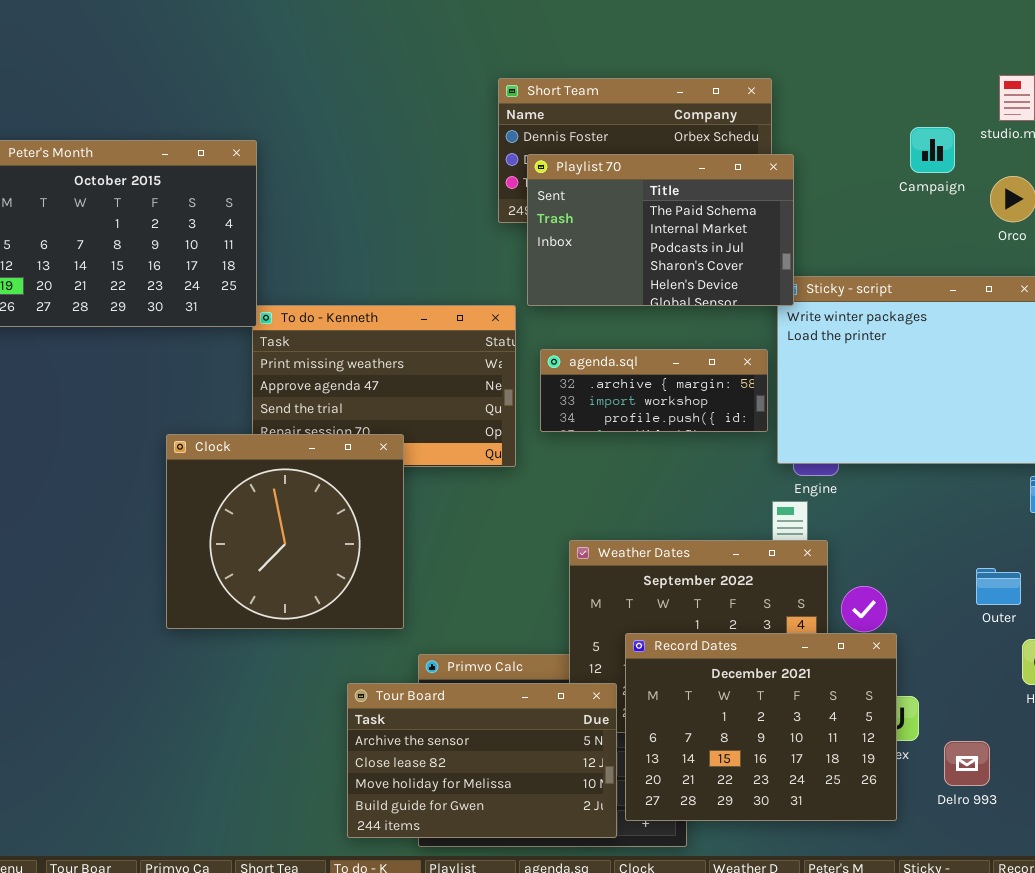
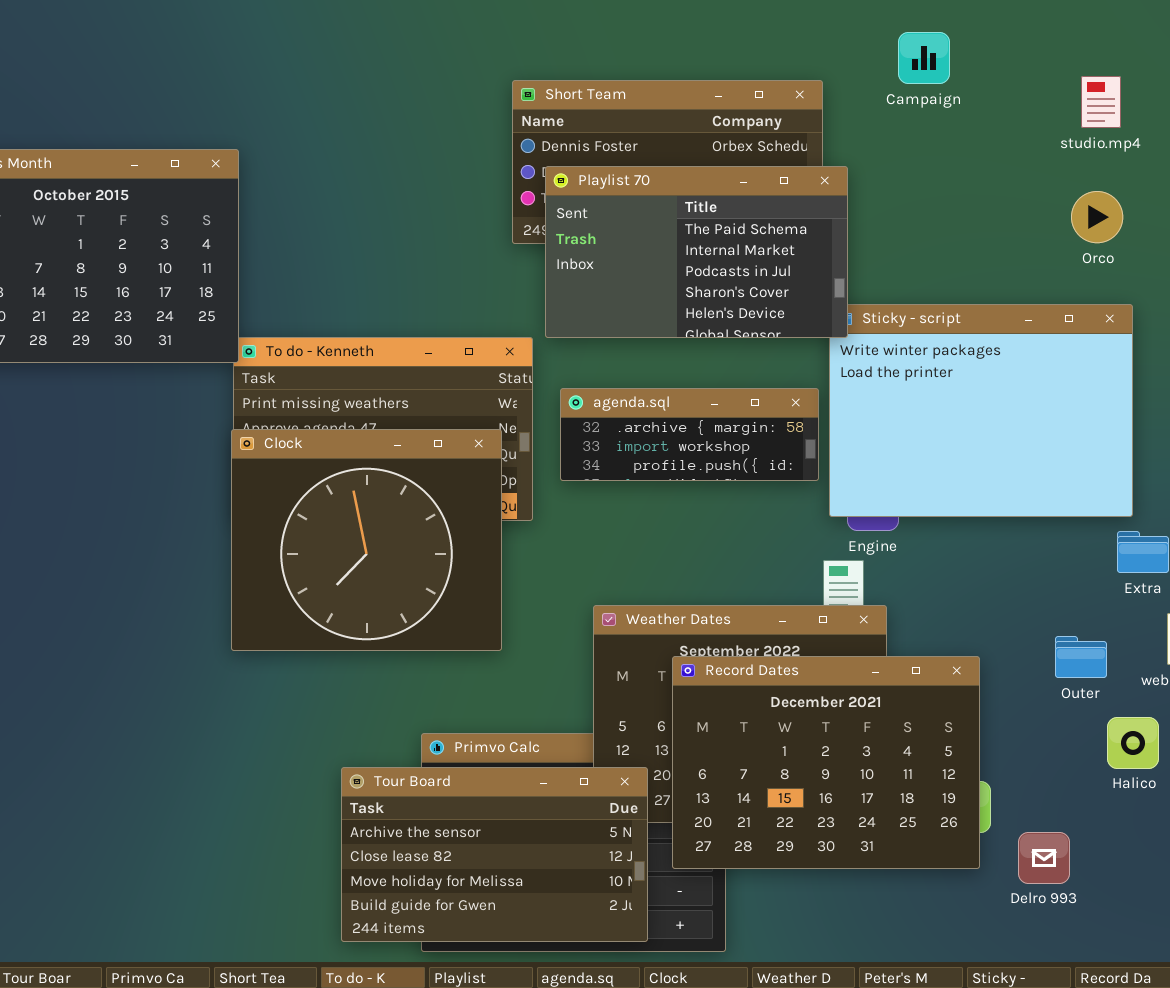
Campaign: [910,127,955,173] -> [898,32,950,84], moved
Clock: [166,434,404,629] -> [231,429,502,651], moved
Record Dates: [625,633,897,821] -> [672,656,980,869], moved

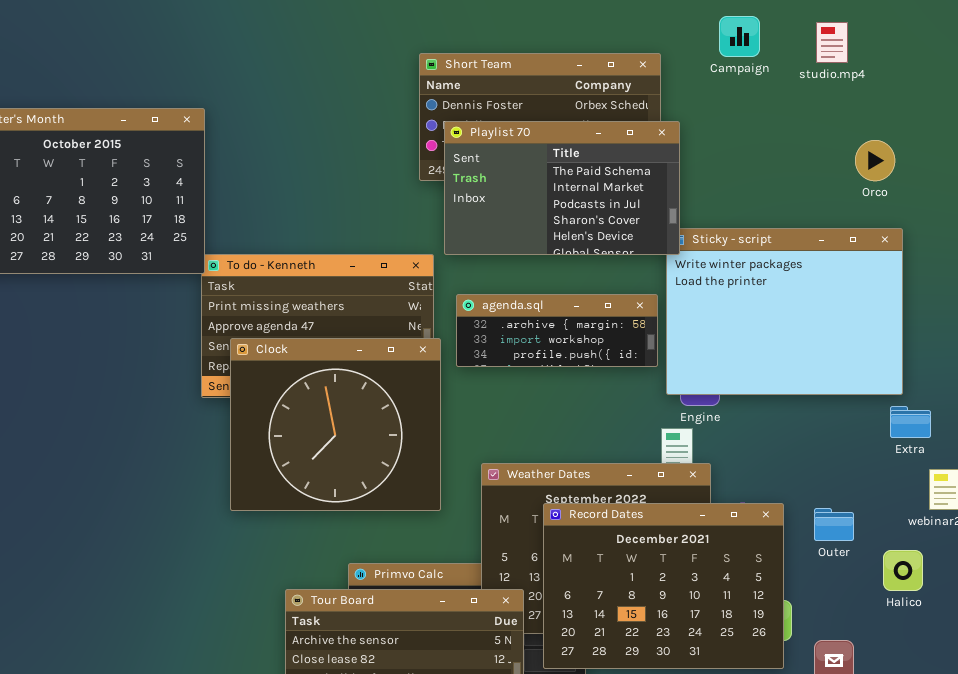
studio.mp4: [1081,76,1121,128] -> [816,22,848,63], moved
Clock: [231,429,502,651] -> [230,338,441,511], moved
Outer: [1055,636,1107,678] -> [814,508,854,541], moved

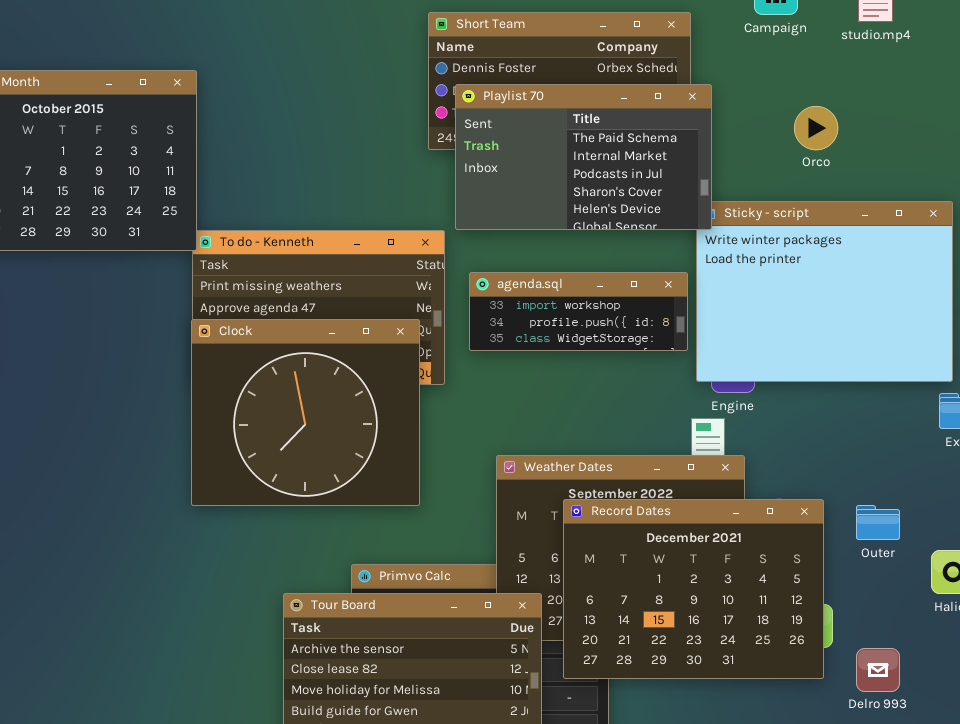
Orco: [855,140,895,181] -> [794,106,838,150], moved
agenda.sql: [456,294,658,367] -> [469,272,688,351], scrolled down 1 row
Clock: [230,338,441,511] -> [191,319,420,506], moved

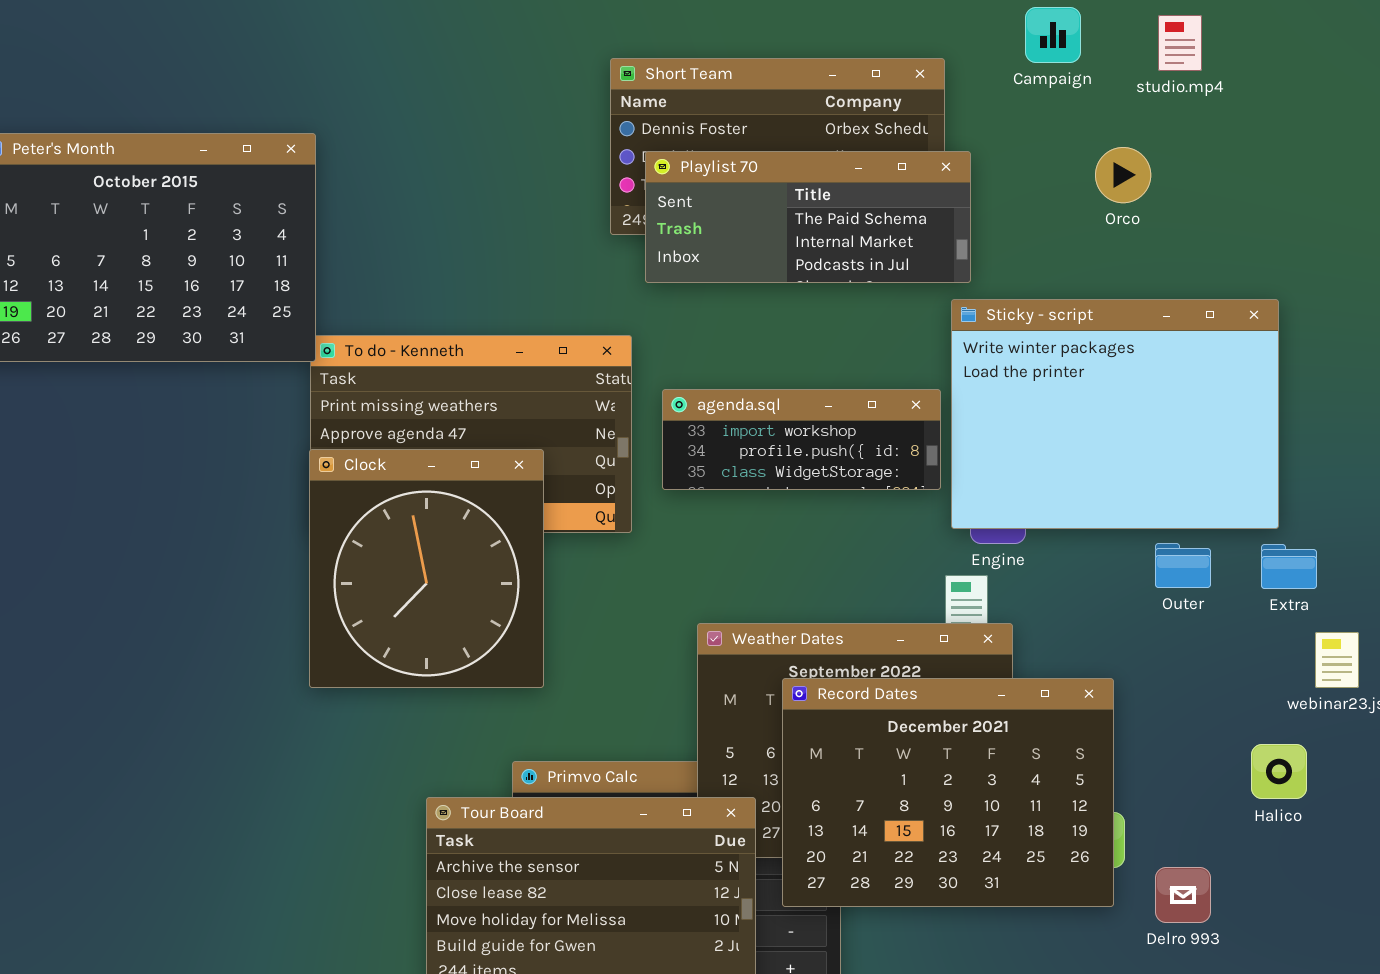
Playlist 70: [455,84,712,230] -> [645,151,971,283], resized
Orco: [794,106,838,150] -> [1095,147,1151,203], moved
Clock: [191,319,420,506] -> [309,449,544,688], resized
Outer: [856,505,900,540] -> [1155,543,1211,588], moved

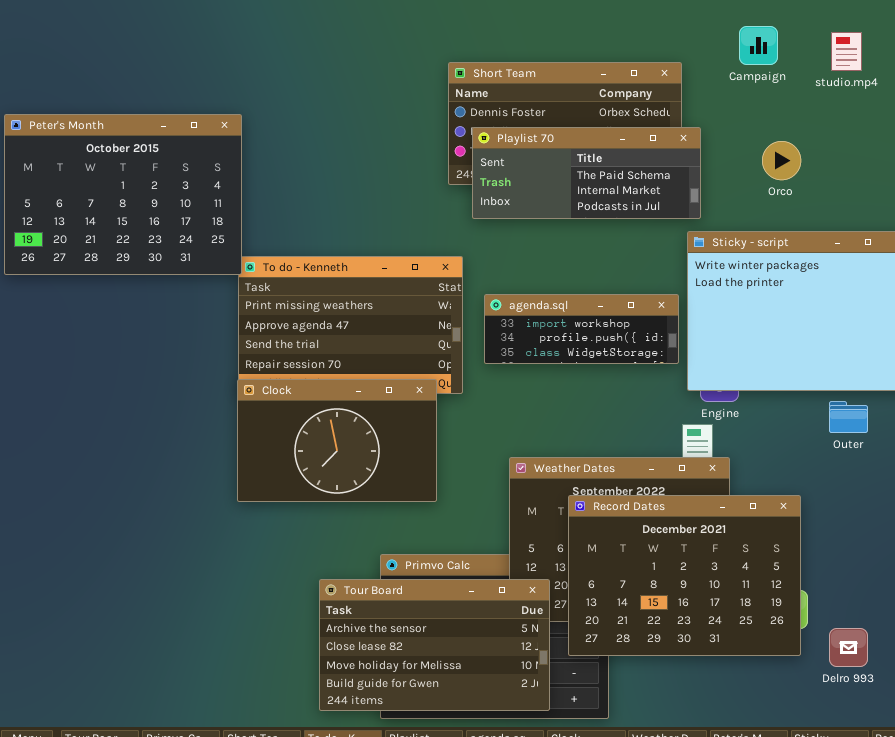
Orco: [1095,147,1151,203] -> [762,141,801,180], moved
Clock: [309,449,544,688] -> [237,379,437,502], resized

